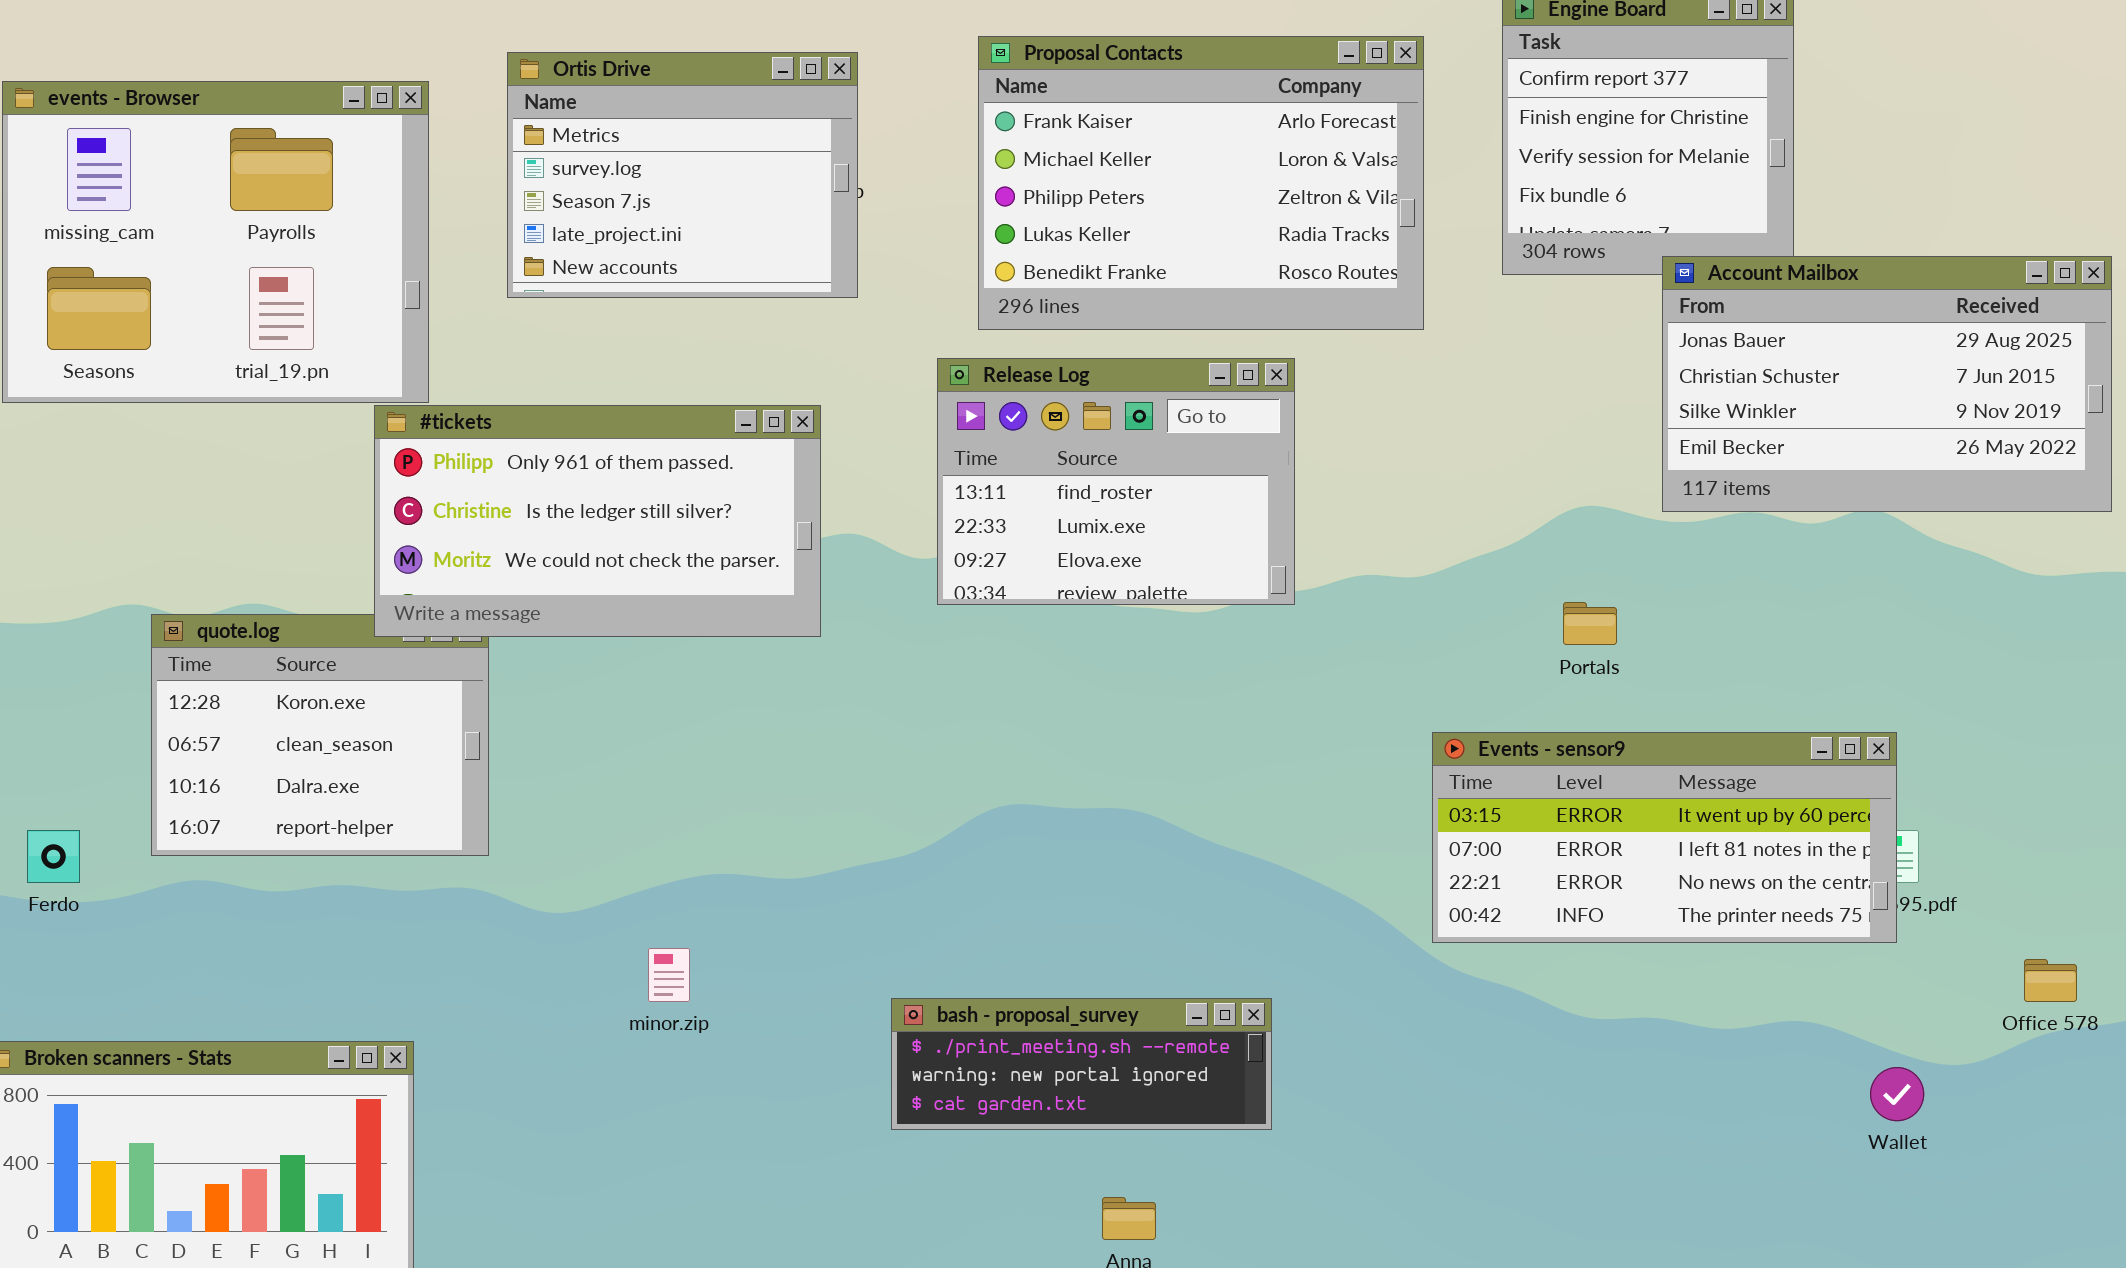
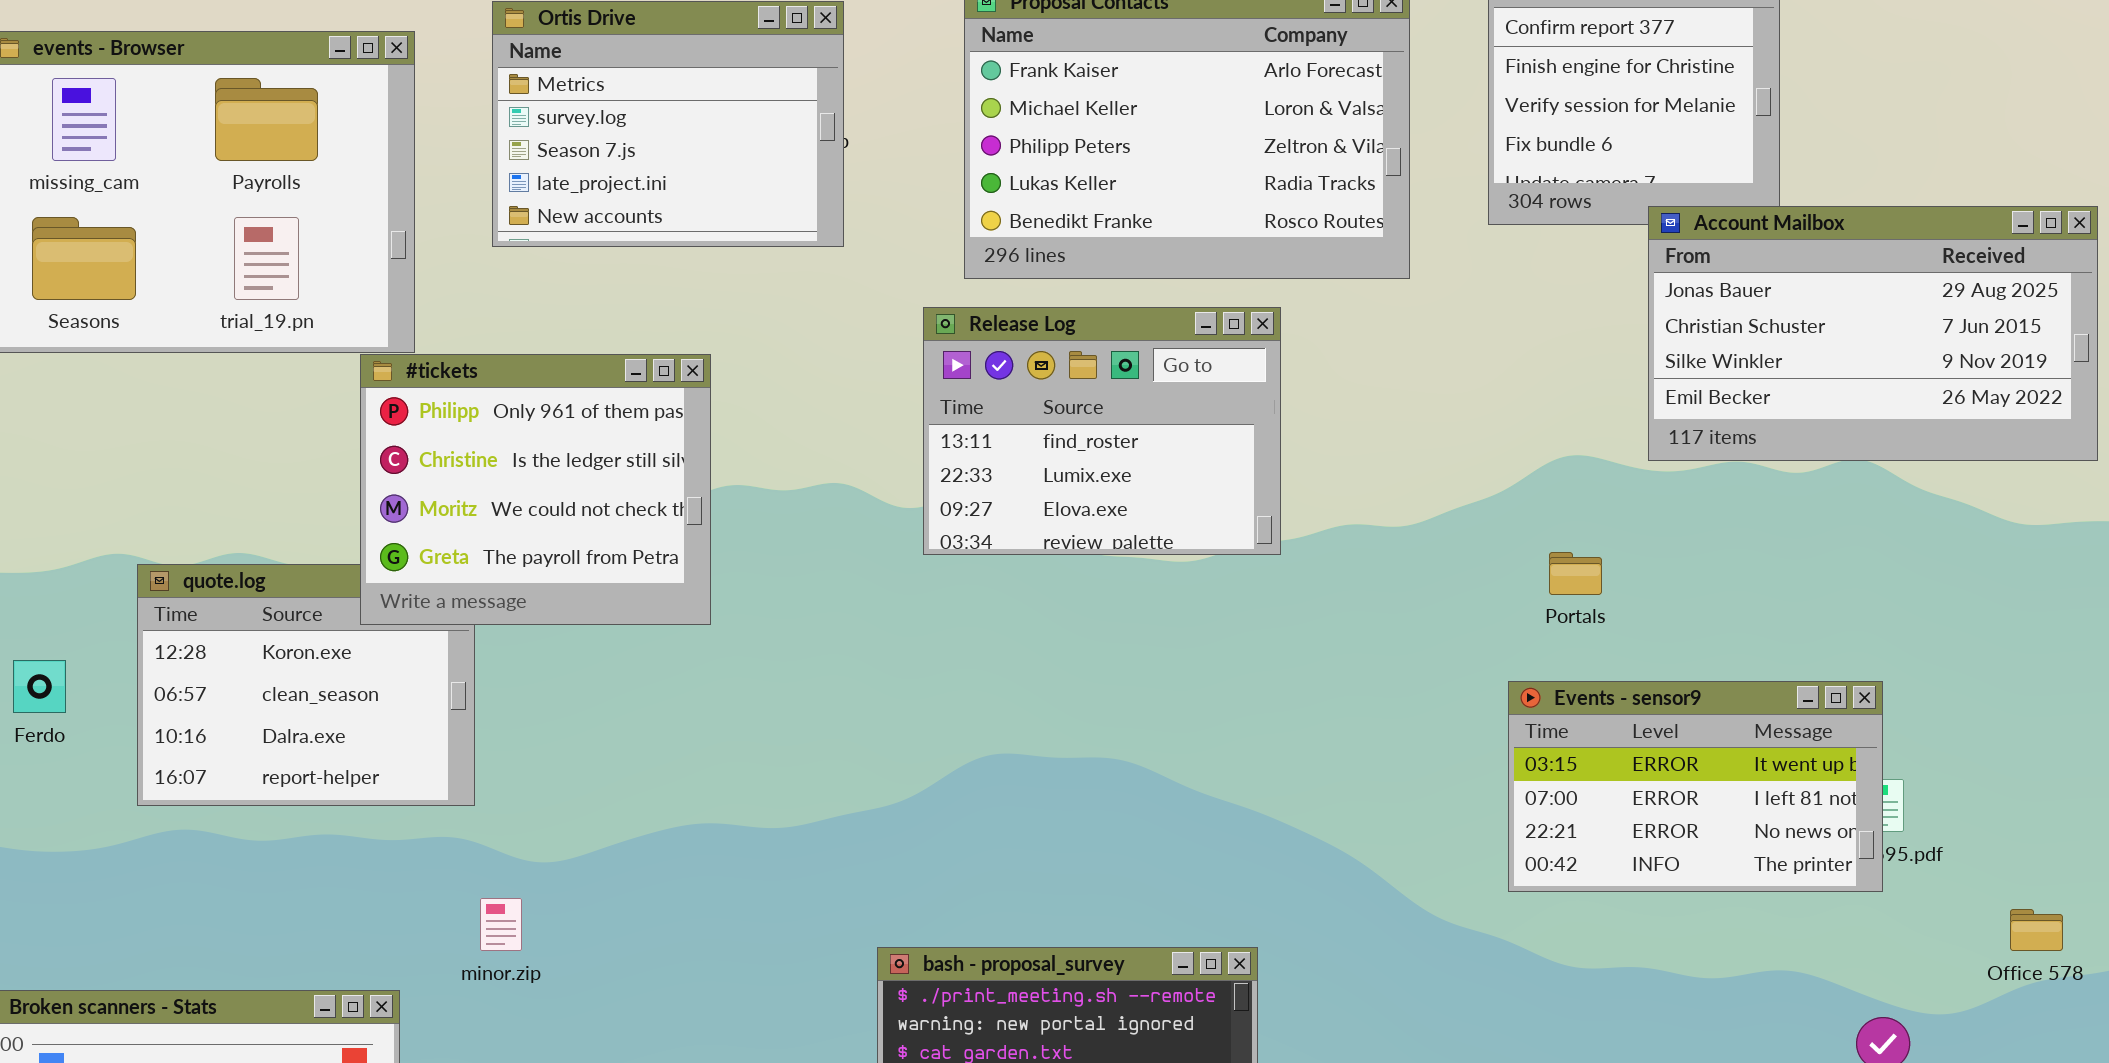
#tickets: [374,405,821,637] -> [360,354,711,625], resized
Events - sensor9: [1432,732,1897,943] -> [1508,681,1883,892], resized
Ferdo: [27,830,80,883] -> [13,660,66,713], moved
minor.zip: [648,948,690,1002] -> [480,898,522,951], moved

